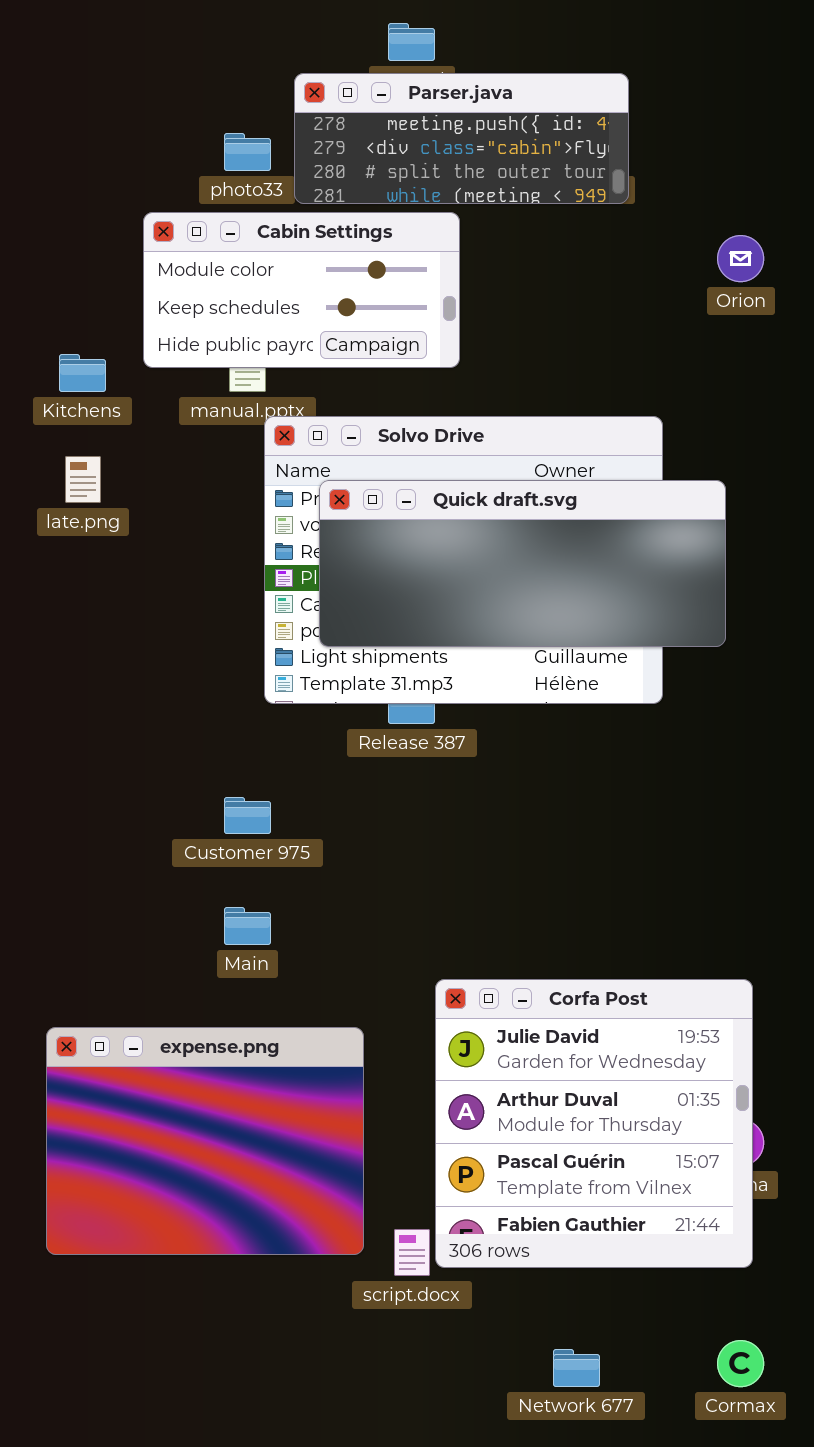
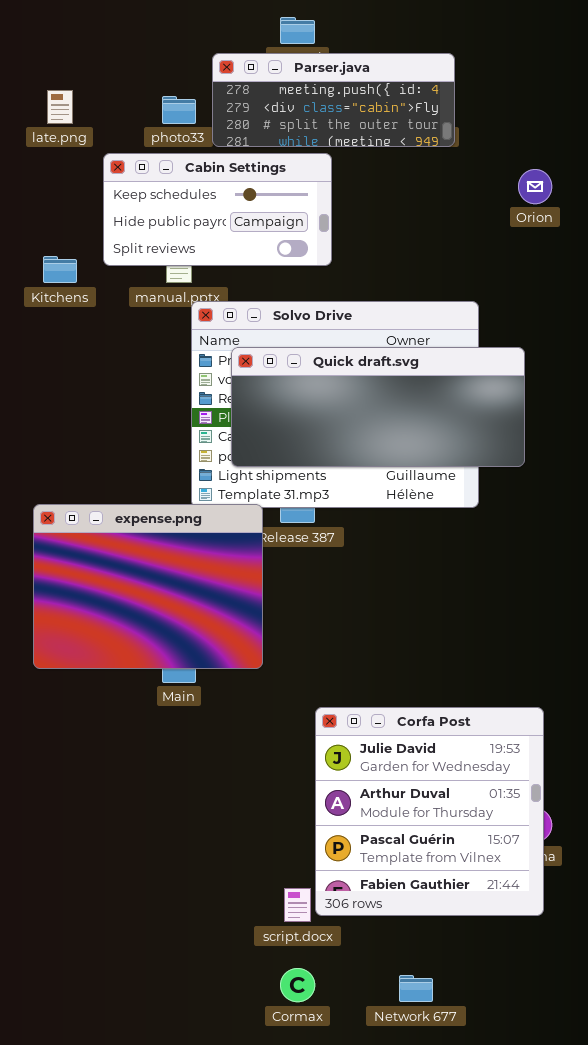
Cabin Settings: [143,212,460,368] -> [103,153,332,266], scrolled down 1 row
late.png: [65,456,101,503] -> [47,90,73,124], moved
expense.png: [46,1027,364,1255] -> [33,504,263,669], moved
Cormax: [717,1340,764,1387] -> [280,968,315,1002], moved

